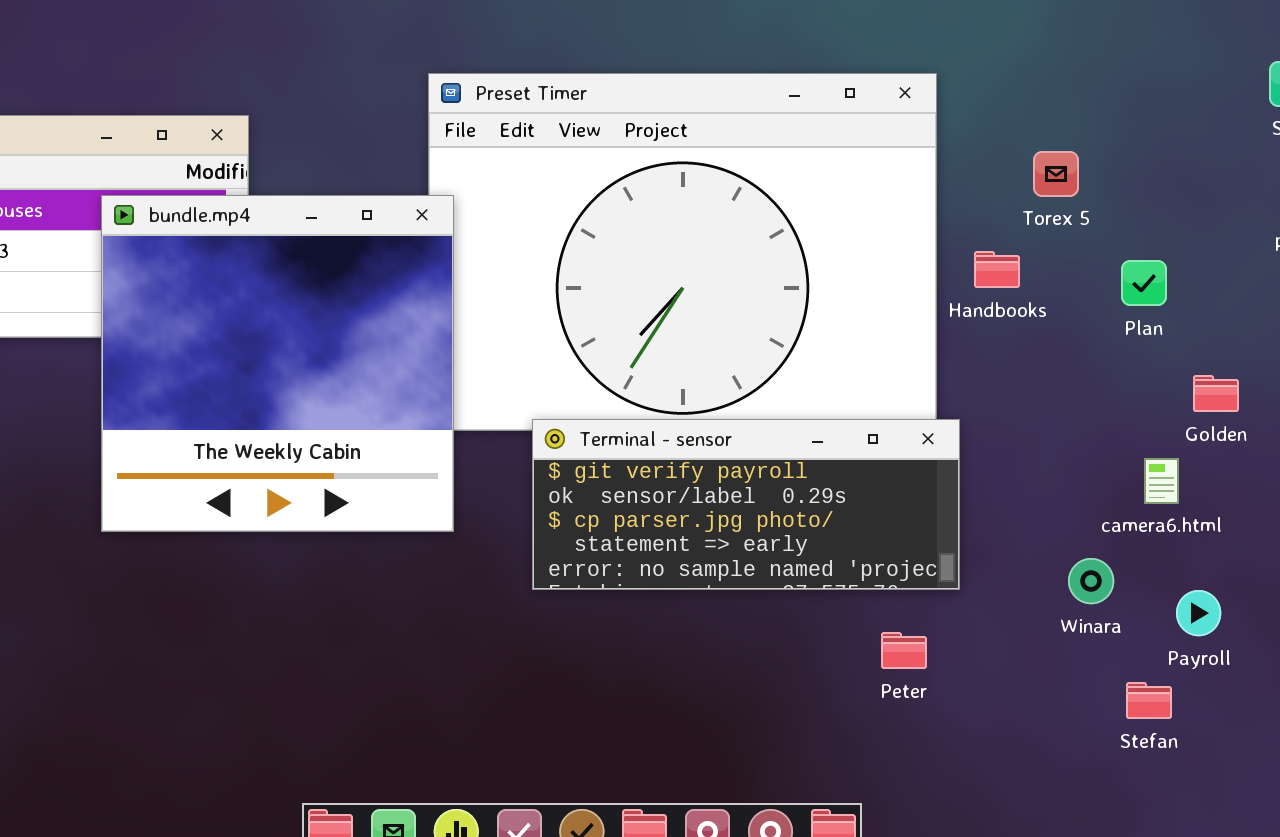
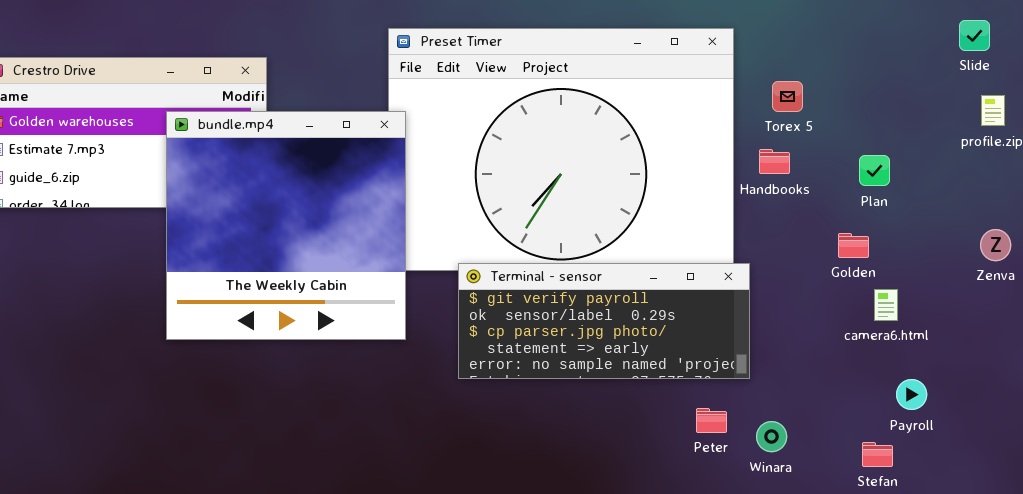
Torex 5: [1033,151,1079,197] -> [772,81,803,112], moved
Golden: [1193,375,1239,412] -> [838,233,869,258], moved
Winara: [1068,558,1114,604] -> [756,421,787,452], moved

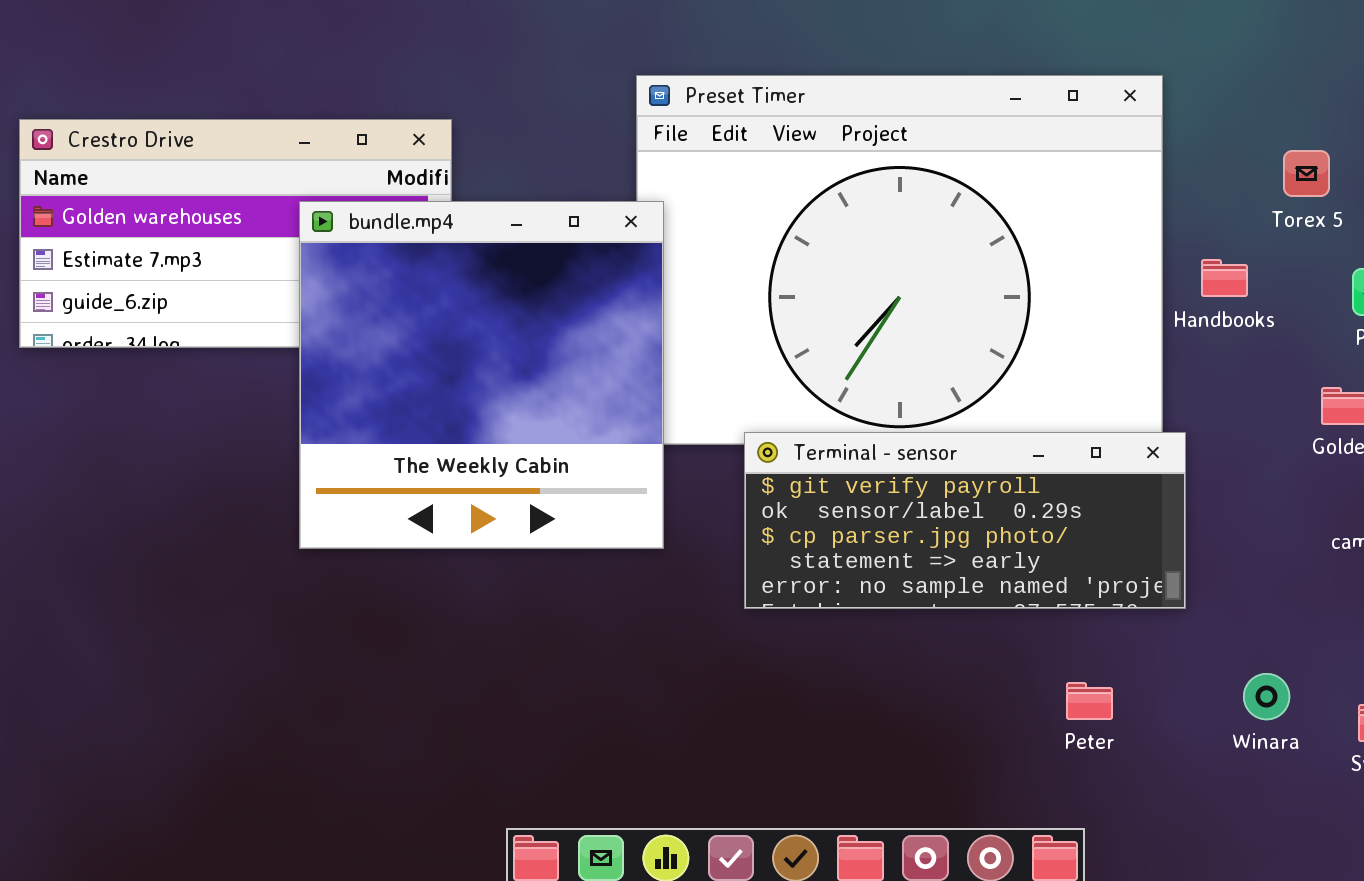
Torex 5: [772,81,803,112] -> [1283,150,1330,197], moved
Peter: [696,408,727,433] -> [1066,682,1113,720], moved
Winara: [756,421,787,452] -> [1243,673,1290,720], moved

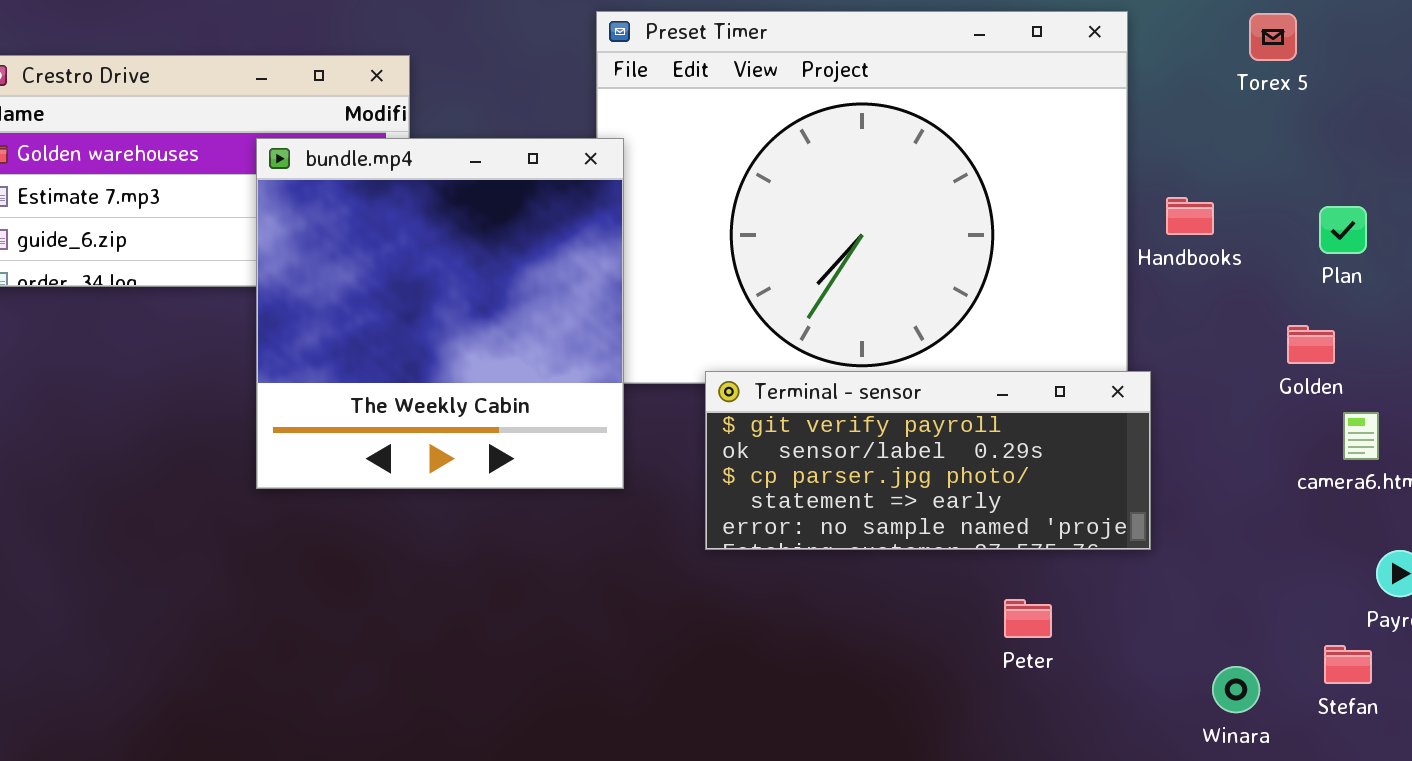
Torex 5: [1283,150,1330,197] -> [1249,13,1297,61], moved
Winara: [1243,673,1290,720] -> [1212,666,1260,713], moved
Peter: [1066,682,1113,720] -> [1004,599,1052,638], moved

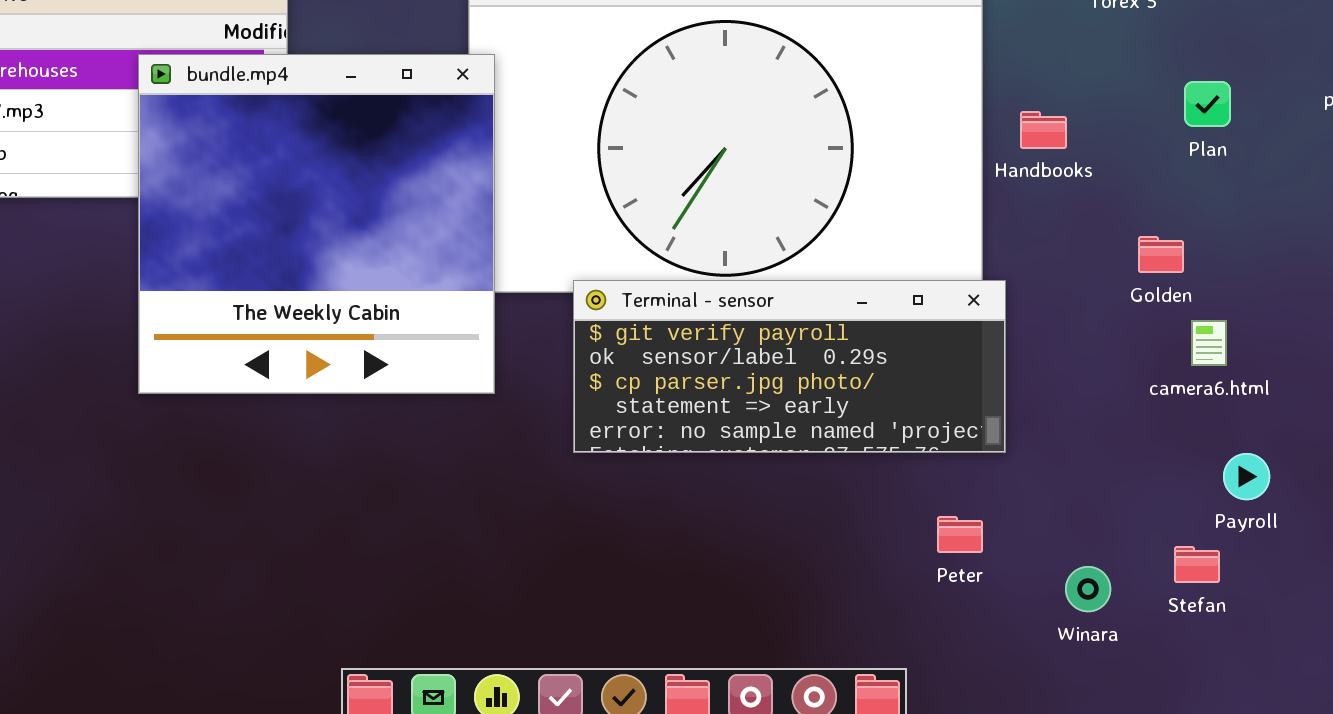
Plan: [1319,206,1367,254] -> [1184,81,1231,127], moved
Peter: [1004,599,1052,638] -> [937,516,983,553], moved

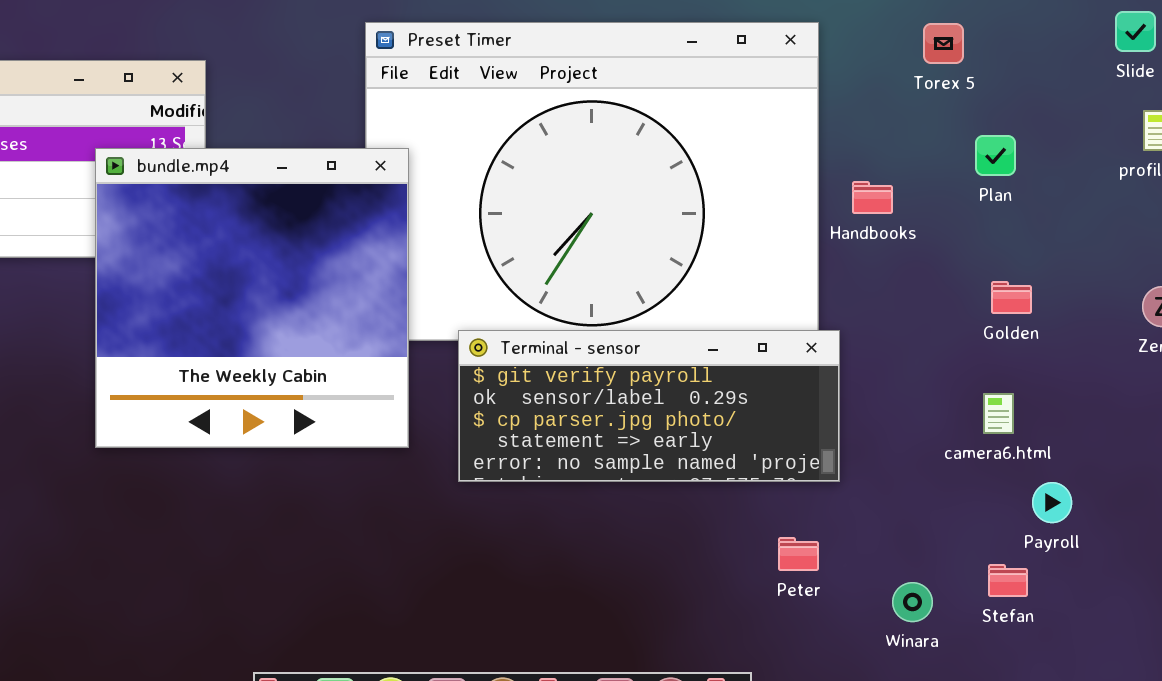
bundle.mp4: [138,54,495,394] -> [95,148,409,448], moved
Plan: [1184,81,1231,127] -> [975,135,1016,176], moved
Golden: [1138,236,1184,273] -> [991,281,1032,314], moved
camera6.html: [1191,320,1227,366] -> [983,393,1014,434], moved

